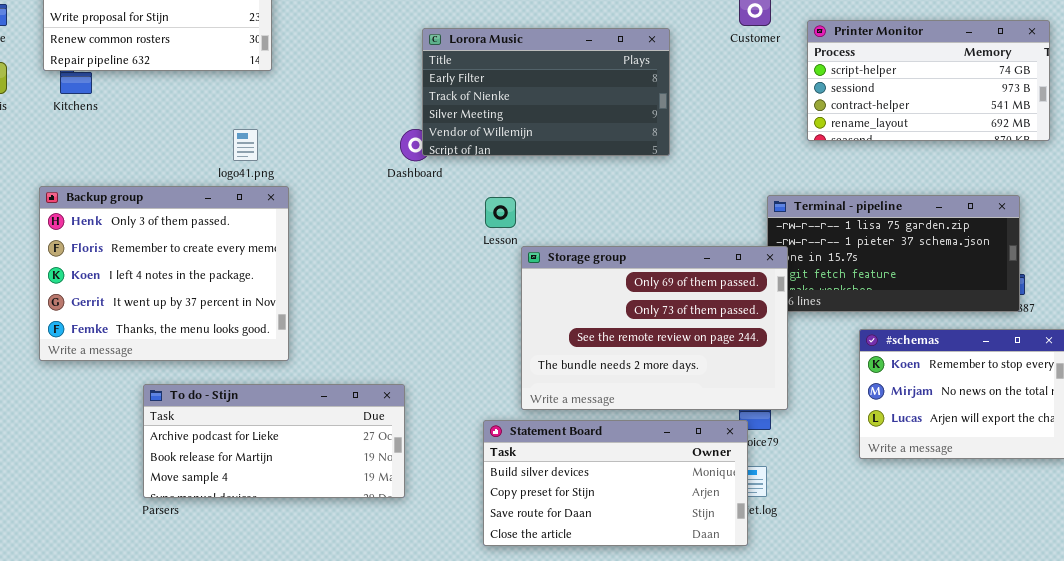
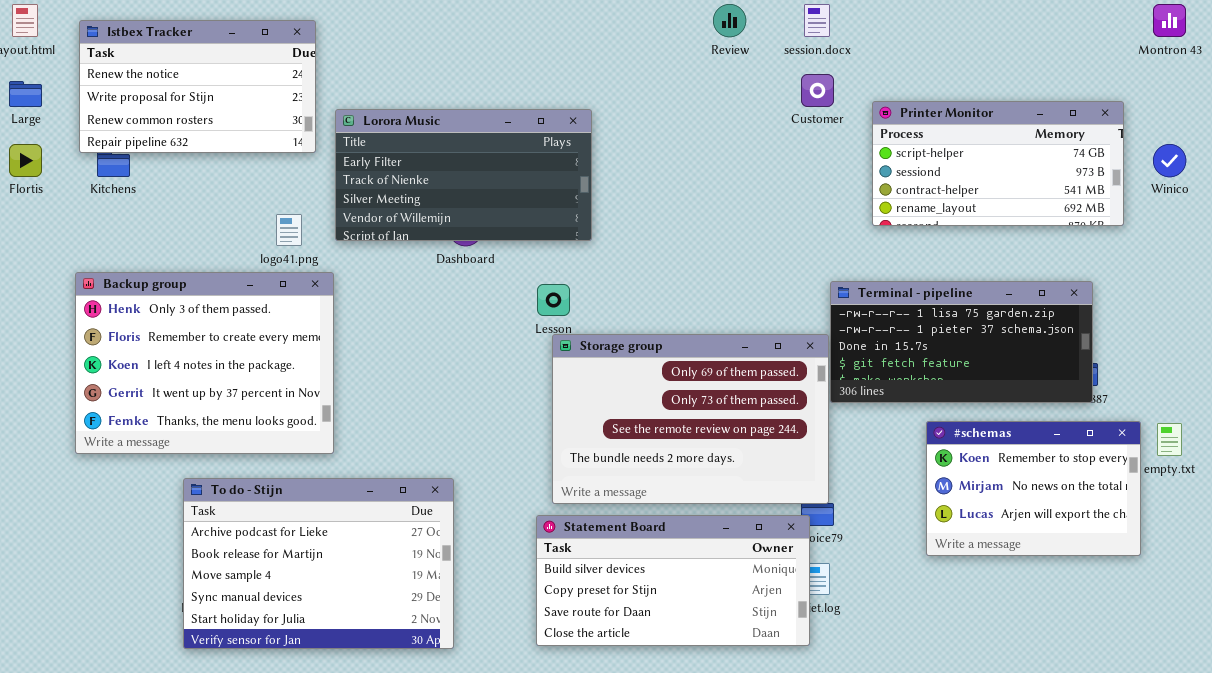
Lorora Music: [422,28,670,156] -> [335,109,592,241], moved
Storage group: [521,246,788,410] -> [552,334,829,504], moved
To do - Stijn: [143,384,405,498] -> [183,478,454,649], resized

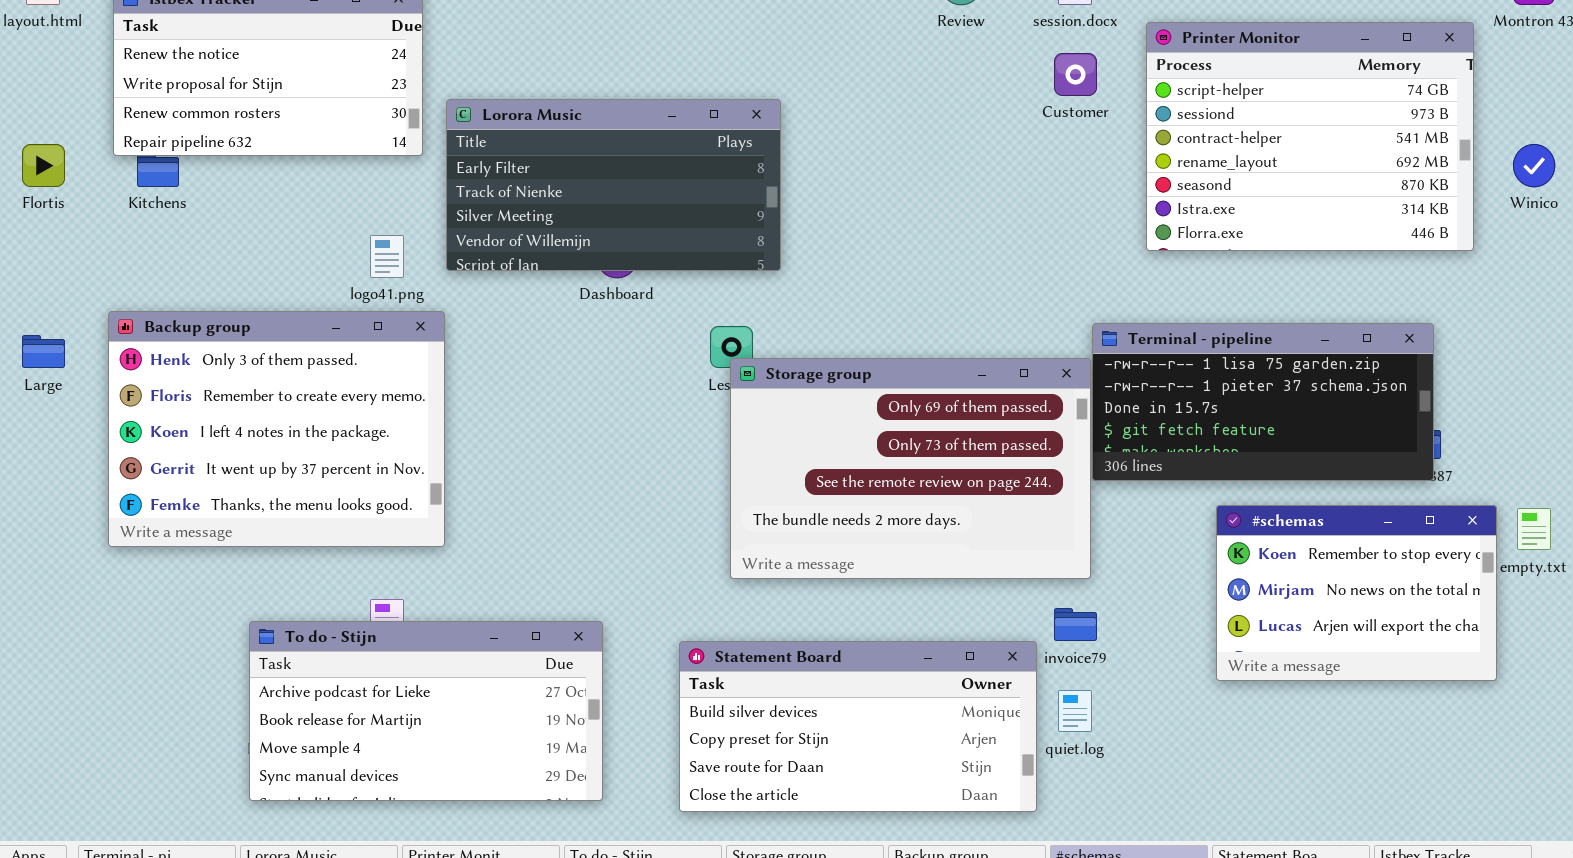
Large: [9,81,42,107] -> [22,335,65,368], moved
Printer Monitor: [872,101,1124,226] -> [1146,22,1474,251], resized
Storage group: [552,334,829,504] -> [730,358,1091,579], moved
To do - Stijn: [183,478,454,649] -> [249,621,603,801], resized
Statement Board: [536,515,810,646] -> [679,641,1037,812], moved

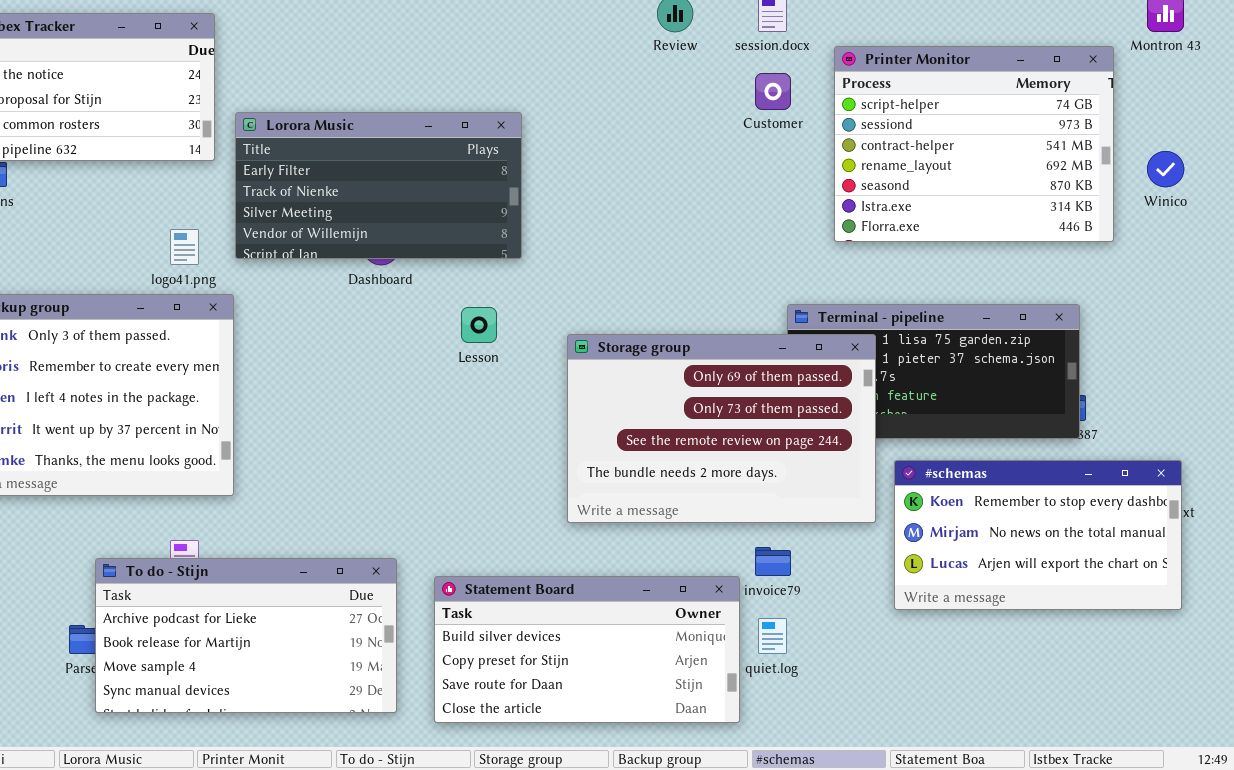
Storage group: [730,358,1091,579] -> [567,334,876,523], moved
#schemas: [1216,505,1497,681] -> [894,460,1182,610], resized
To do - Stijn: [249,621,603,801] -> [95,558,397,713], moved

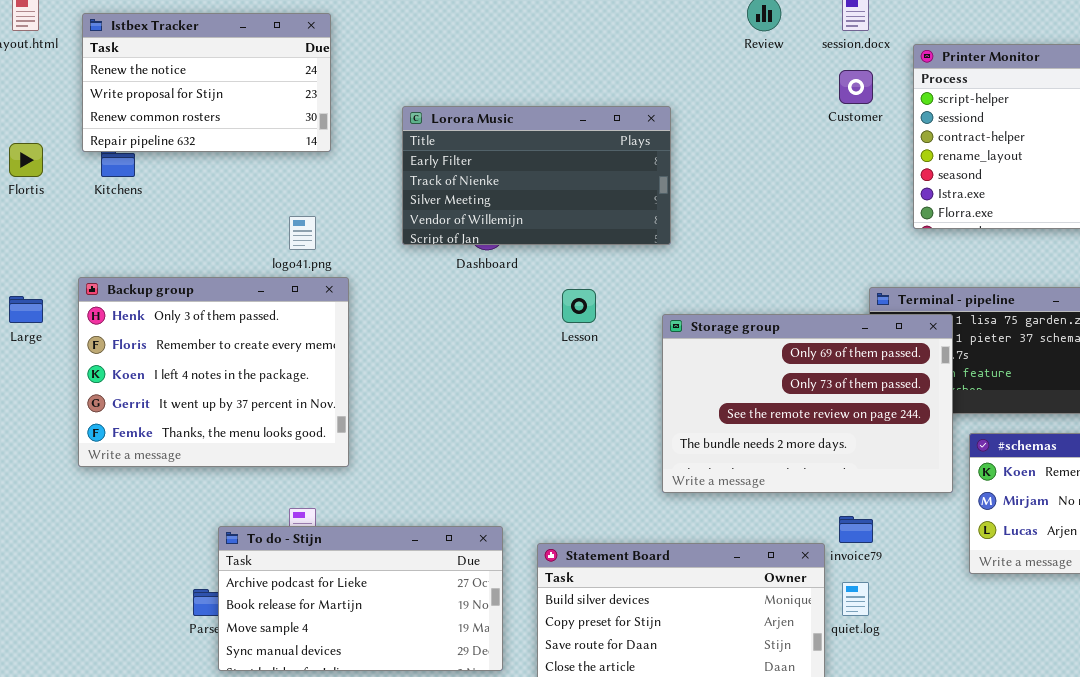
Lorora Music: [235,112,522,259] -> [402,106,671,245], moved

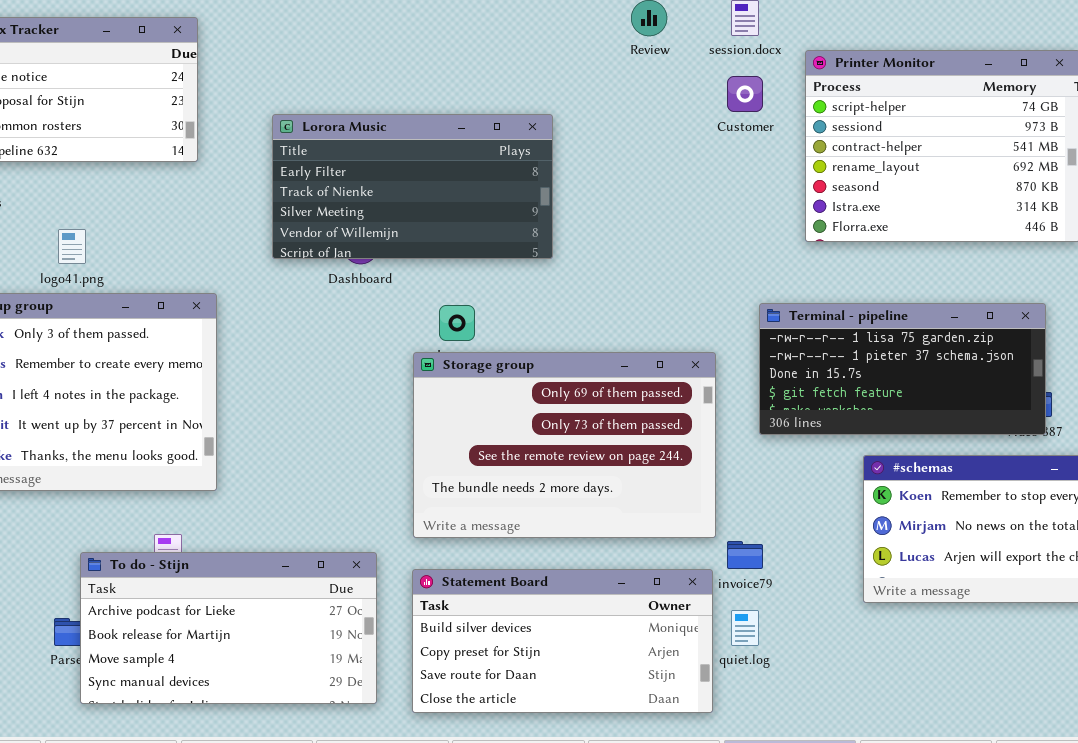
logo41.png: [289,216,316,250] -> [58,229,86,264], moved
Storage group: [662,314,953,493] -> [413,352,716,538], moved

